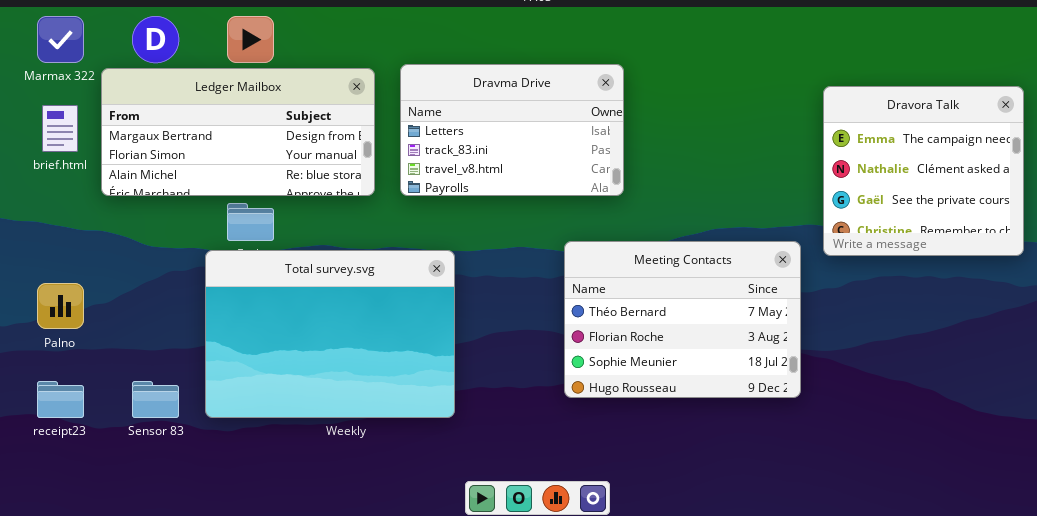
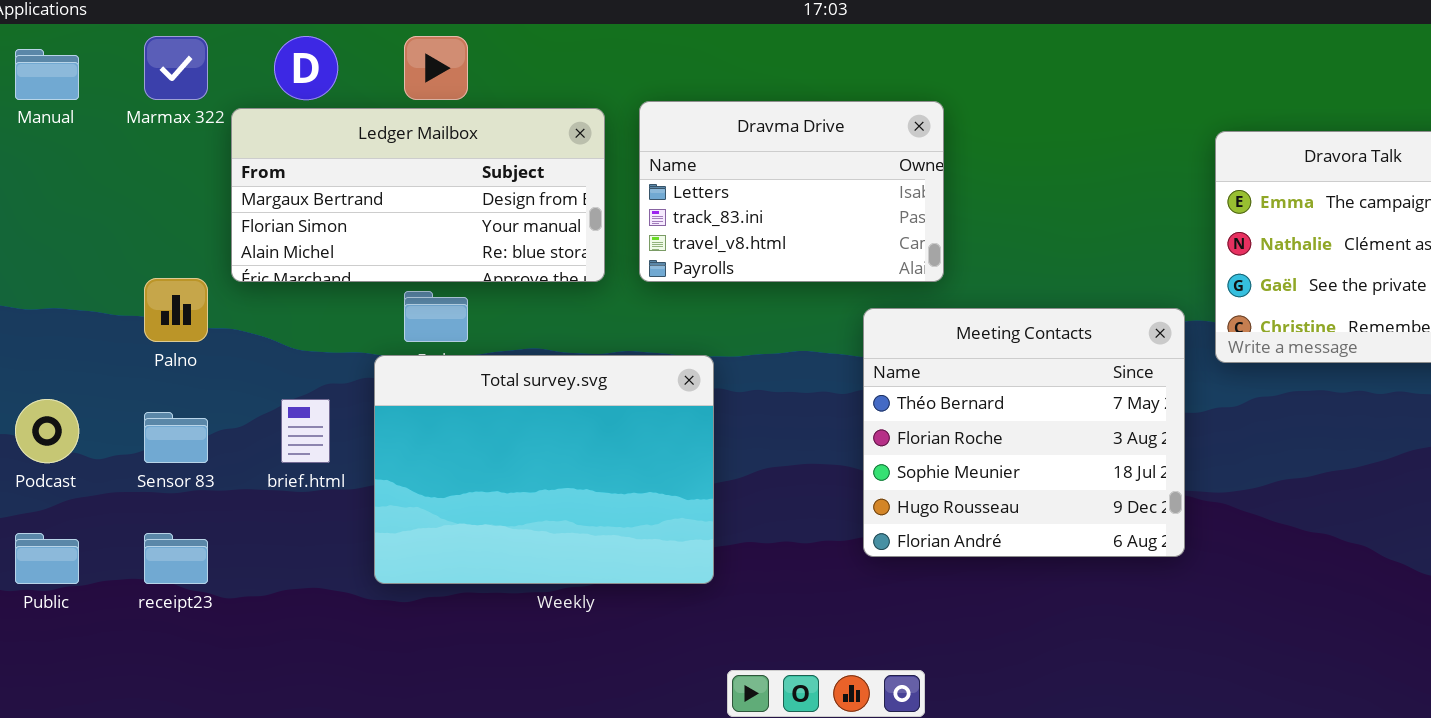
brief.html: [42,105,78,152] -> [281,399,330,463], moved
Meeting Contacts: [564,241,801,398] -> [863,308,1185,557], resized
Palno: [37,283,84,329] -> [144,278,208,342], moved
Sensor 83: [132,381,179,418] -> [144,412,208,463], moved

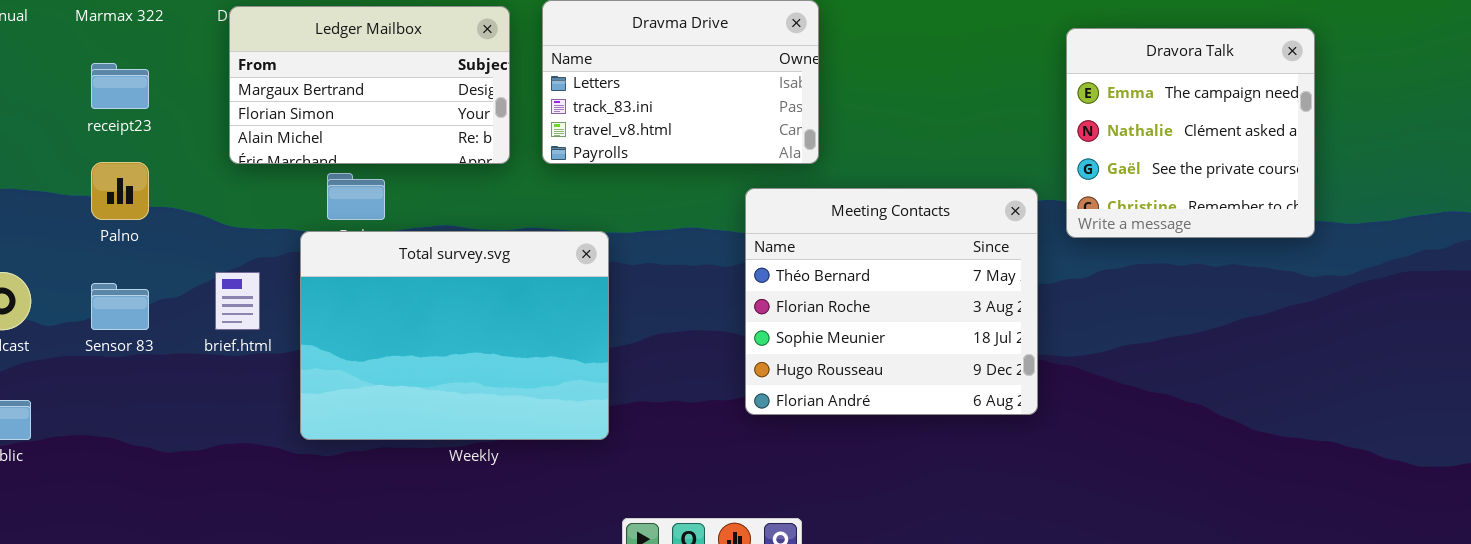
Ledger Mailbox: [231,108,605,282] -> [229,6,510,164], resized
receipt23: [144,533,208,584] -> [91,63,149,109], moved

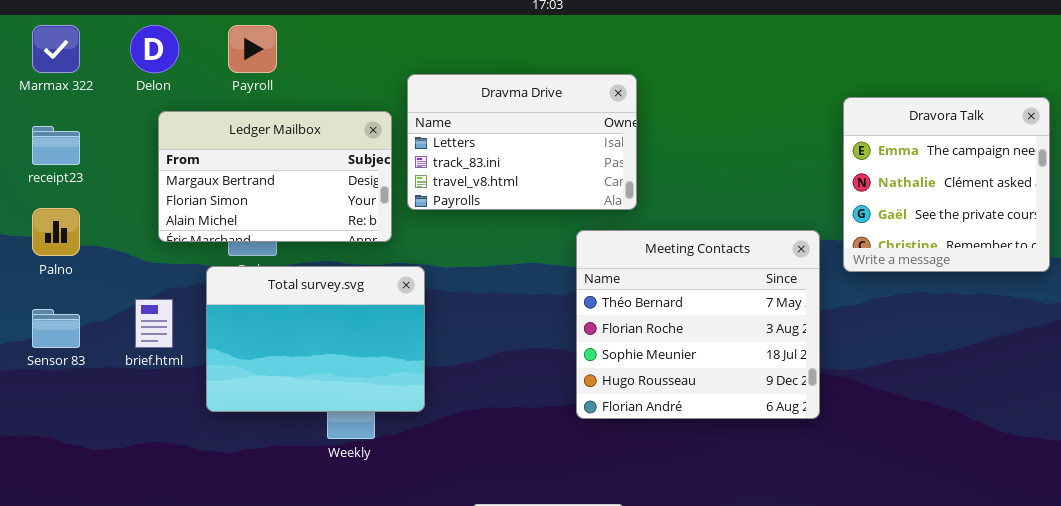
Ledger Mailbox: [229,6,510,164] -> [158,111,392,242], moved
Total survey.svg: [300,231,609,440] -> [206,266,425,412], resized

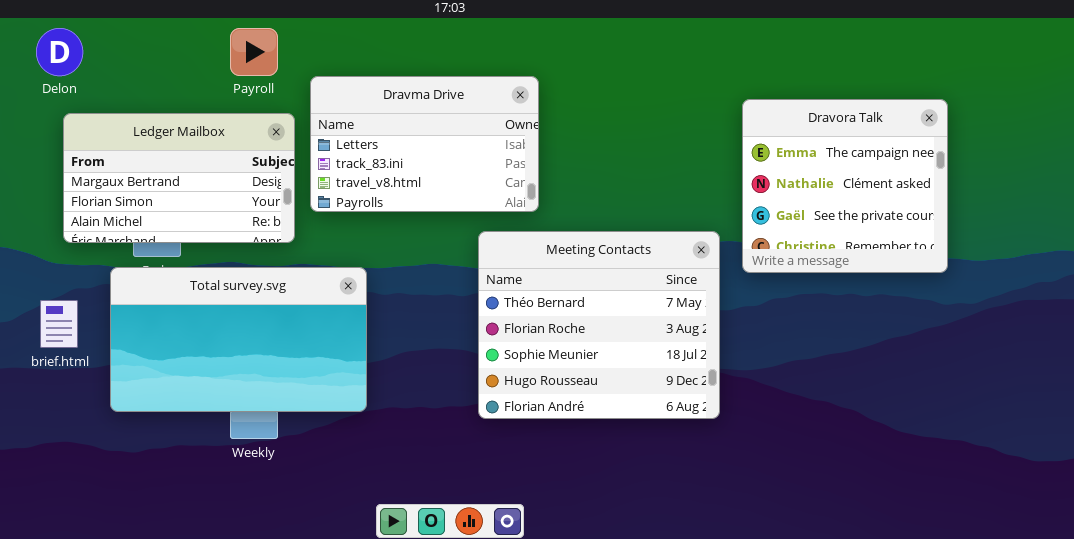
Payroll: [228,25,277,73] -> [230,28,278,76], moved
Total survey.svg: [206,266,425,412] -> [110,267,367,412], resized

